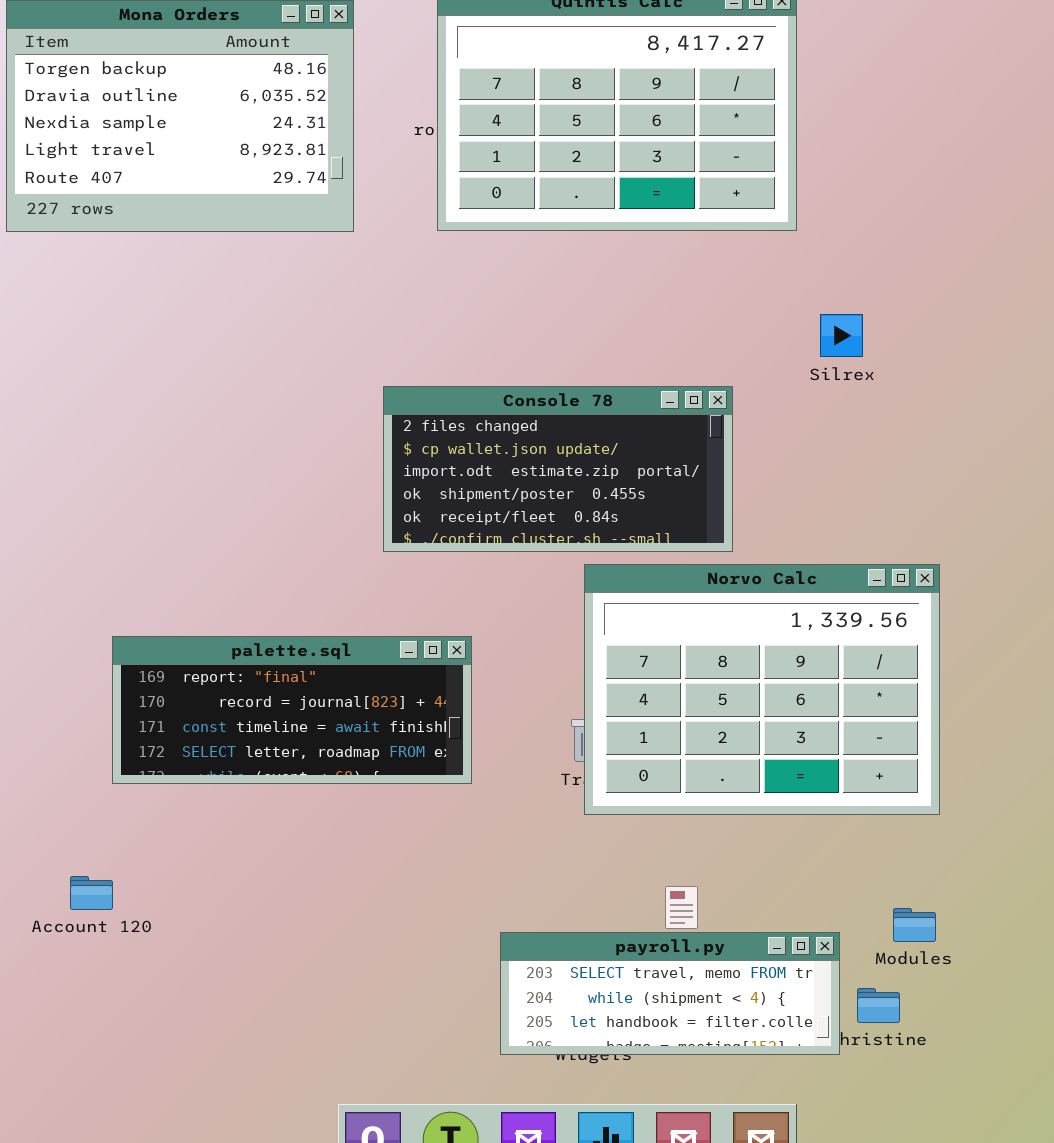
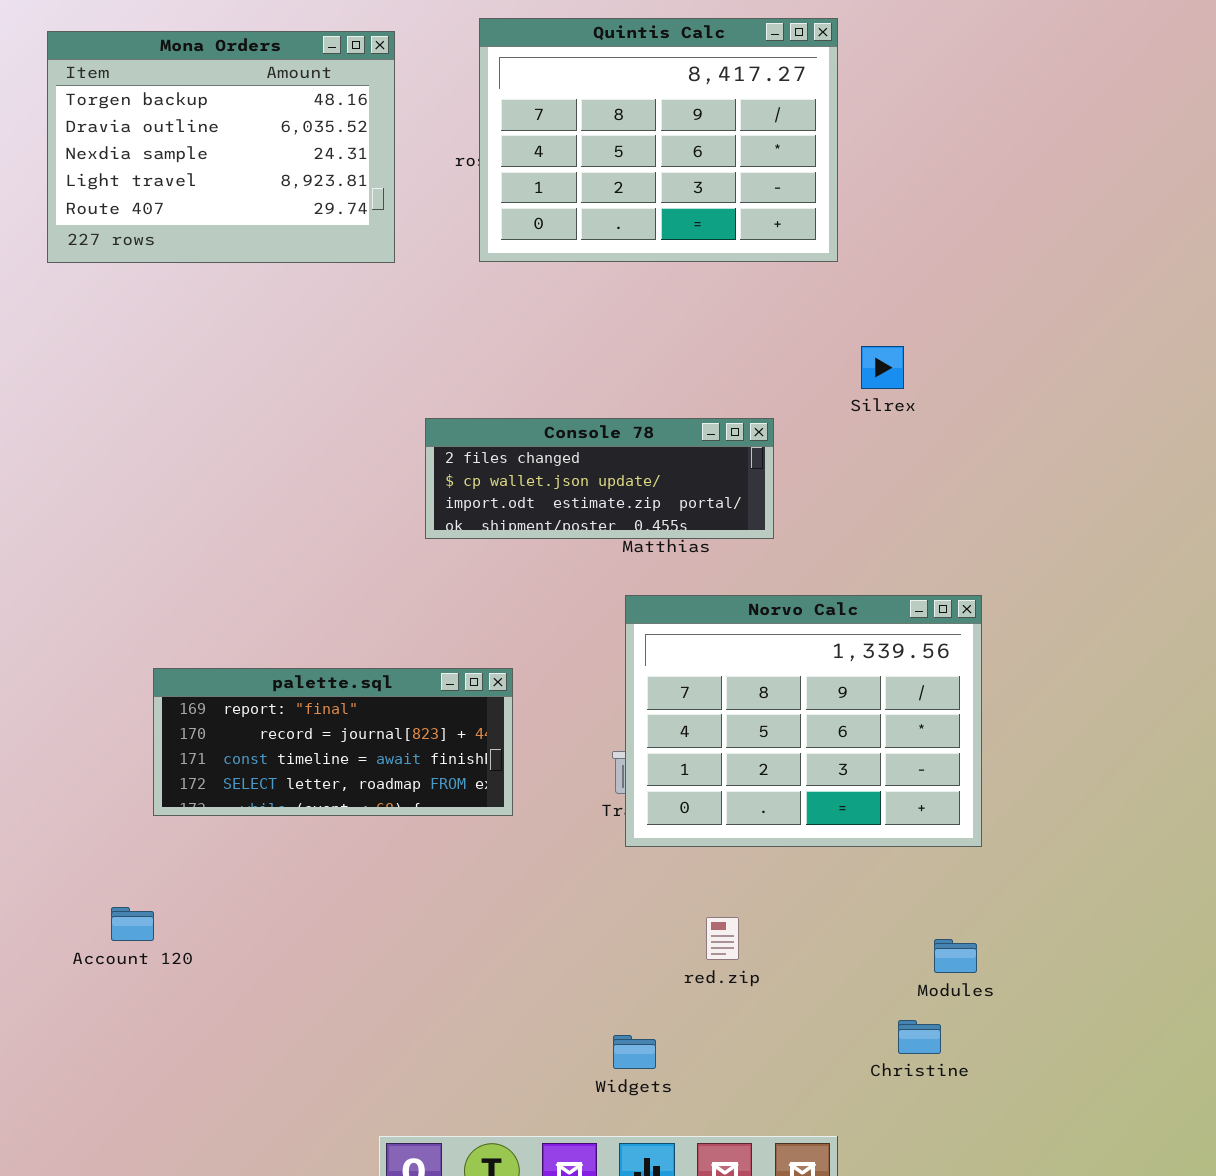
Console 78: [383,386,733,552] -> [425,418,774,539], resized
payroll.py: [500,932,840,1055] -> none, closed

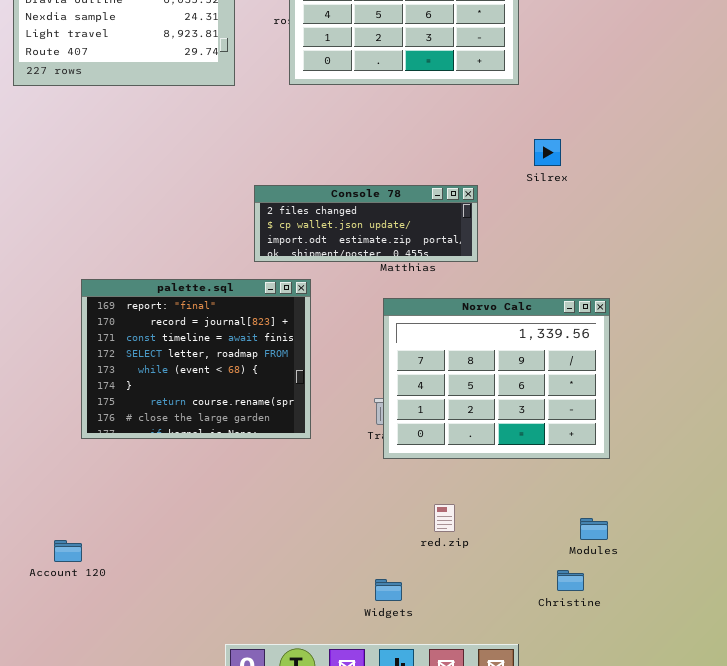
palette.sql: [153,668,513,816] -> [81,279,311,439], resized
Account 120: [111,907,154,941] -> [54,540,82,562], moved

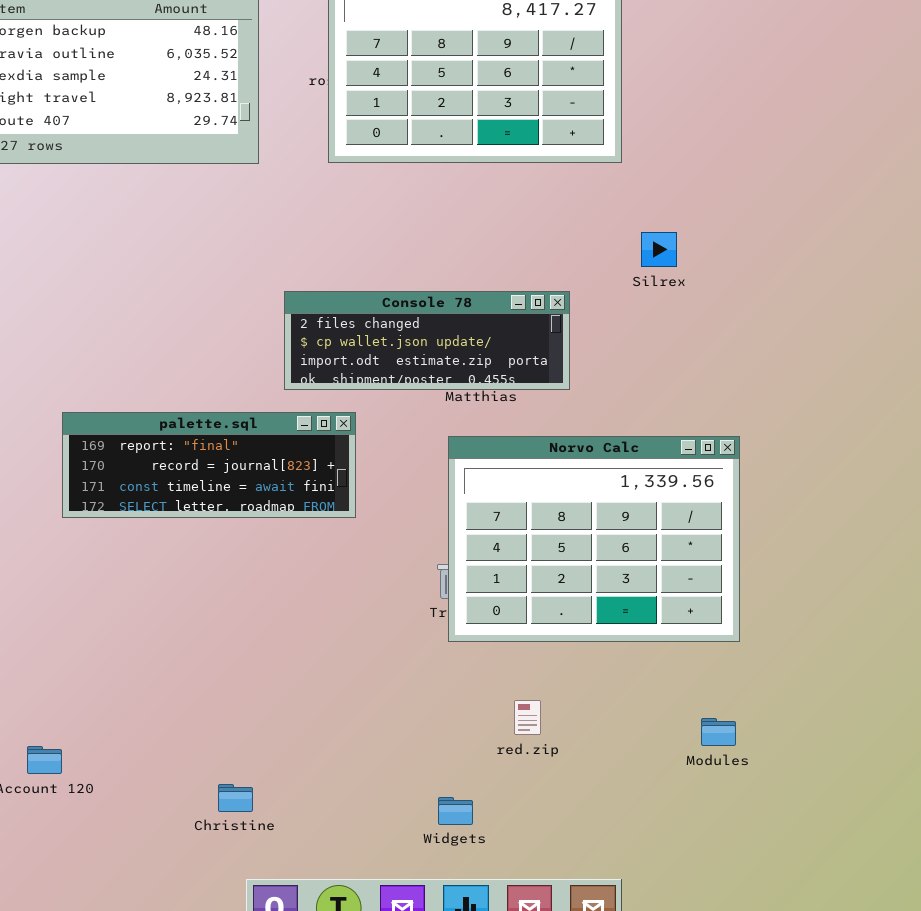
palette.sql: [81,279,311,439] -> [62,412,356,518], resized
Christine: [557,570,584,591] -> [218,784,253,812], moved

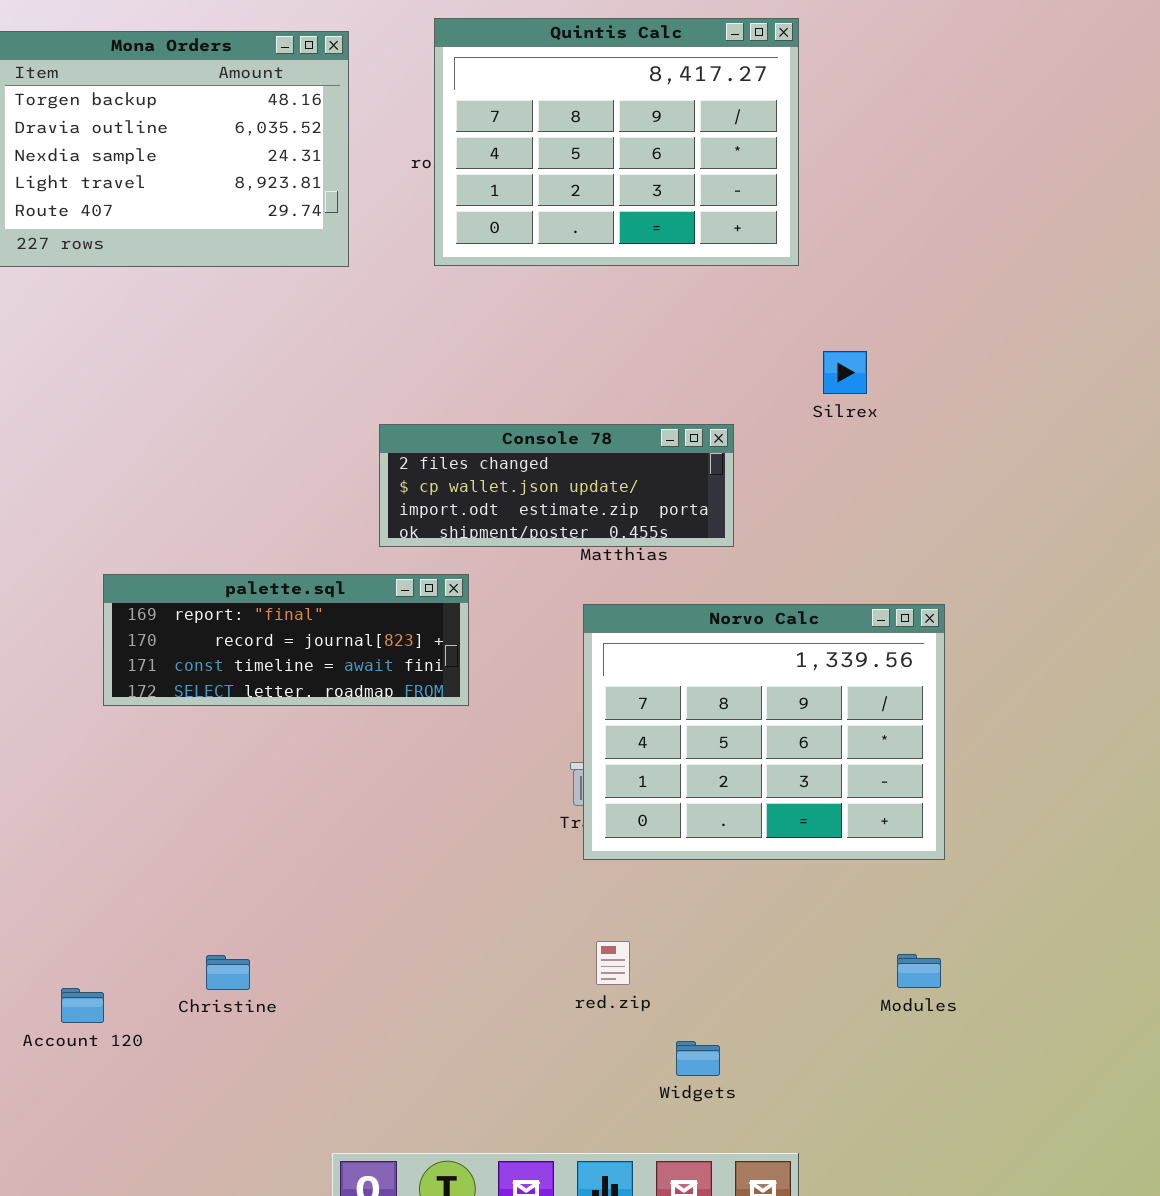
red.zip: [514,700,541,735] -> [596,941,630,985], moved
Christine: [218,784,253,812] -> [206,955,250,990], moved
Widgets: [438,797,473,825] -> [676,1041,720,1076], moved

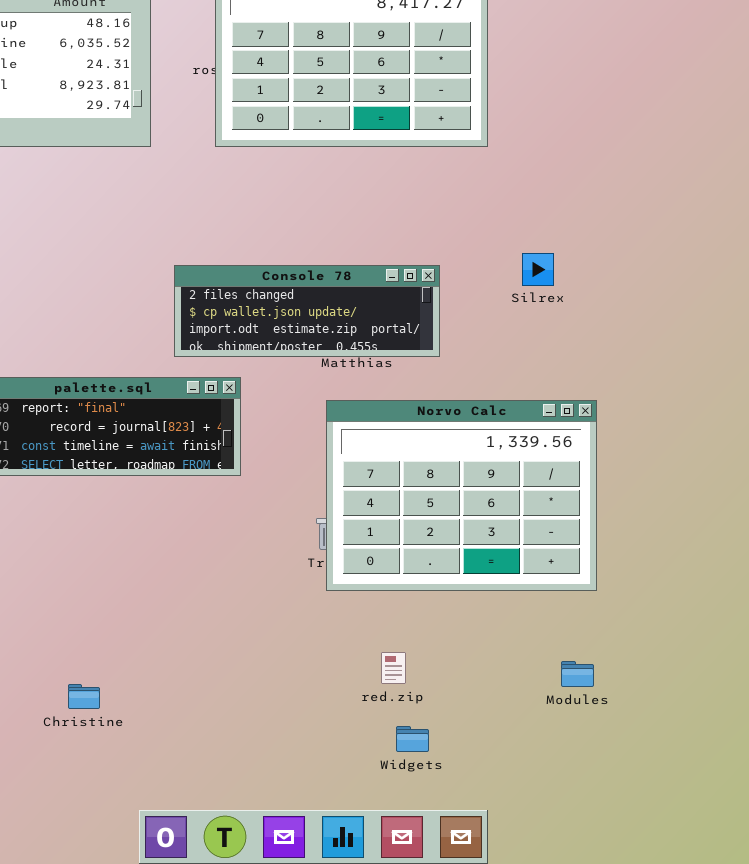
Silrex: [823,351,867,394] -> [522,253,554,286], moved
red.zip: [596,941,630,985] -> [381,652,406,684], moved
Christine: [206,955,250,990] -> [68,684,100,709], moved

